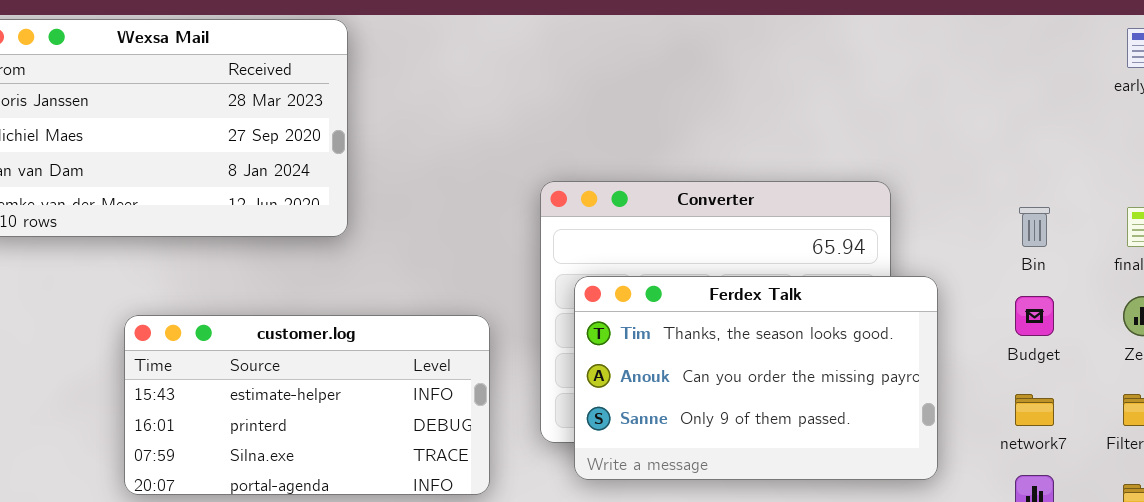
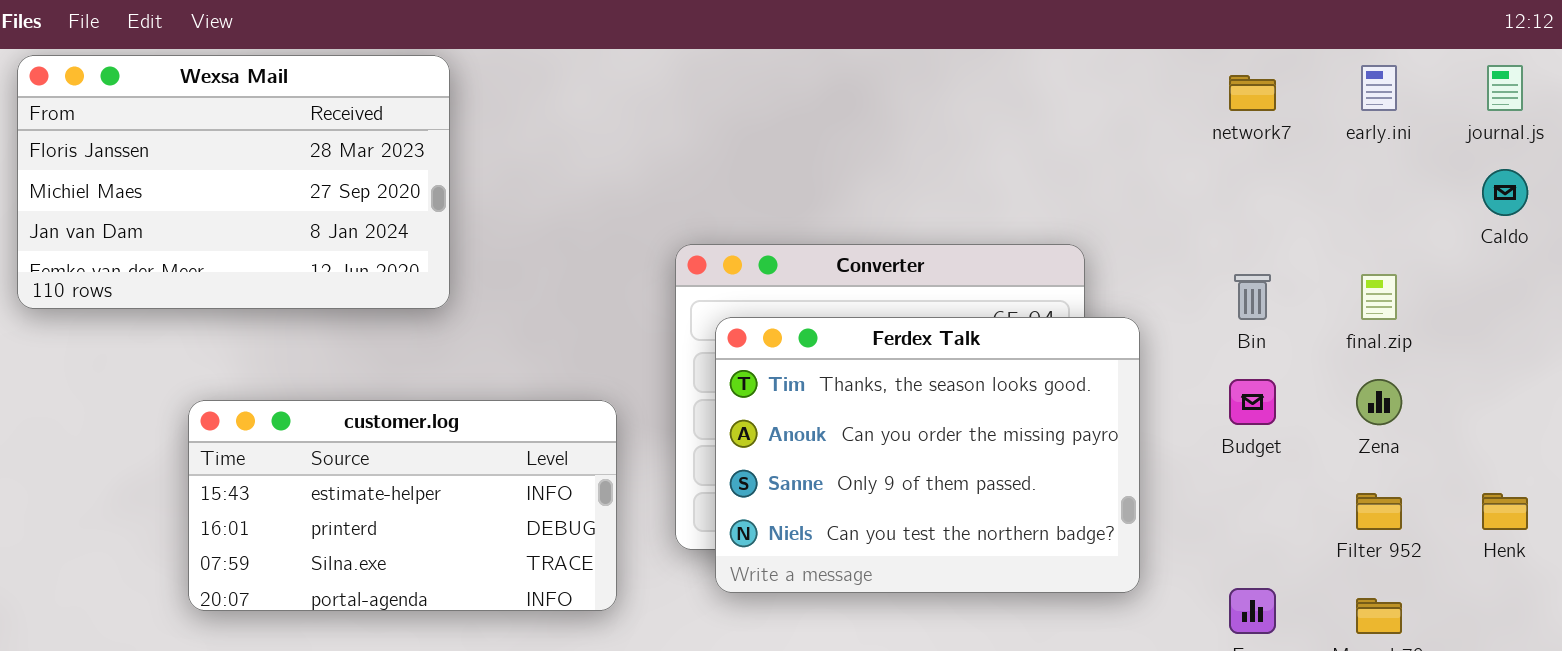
Ferdex Talk: [574,276,938,480] -> [715,317,1140,593], resized
network7: [1015,394,1054,426] -> [1229,75,1276,111], moved

